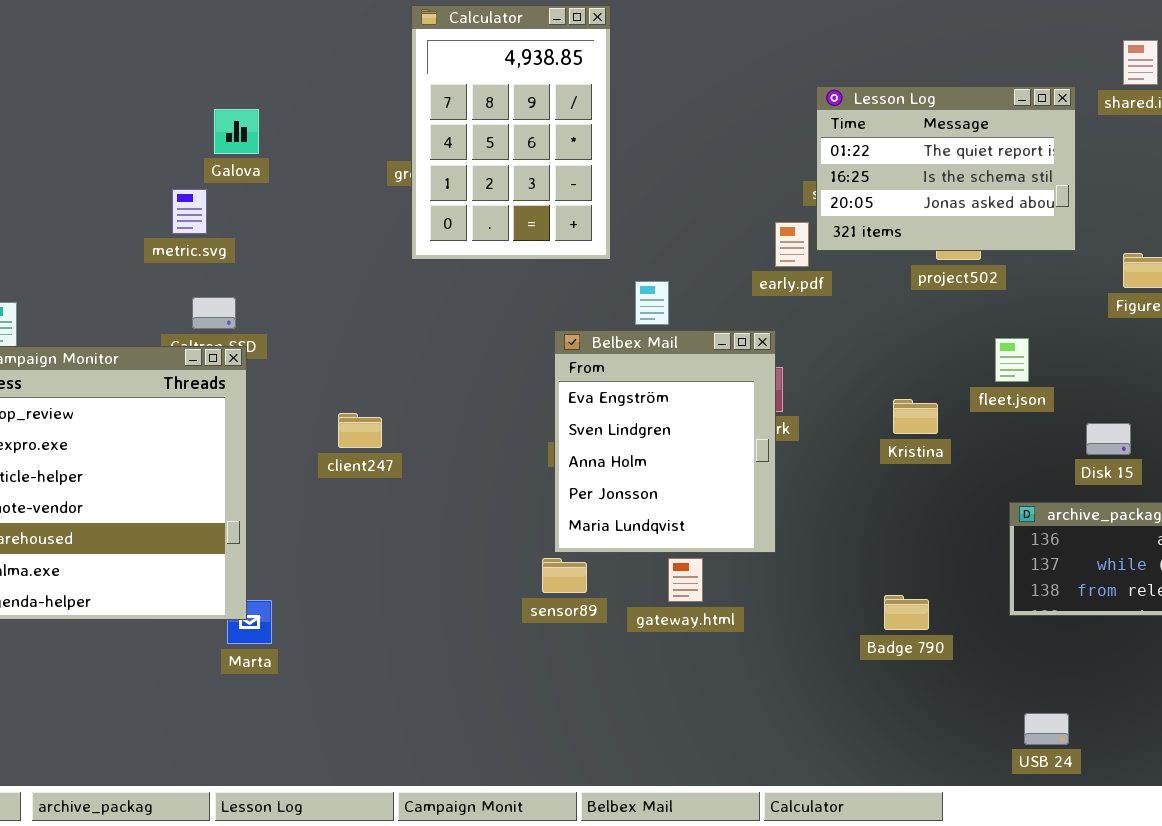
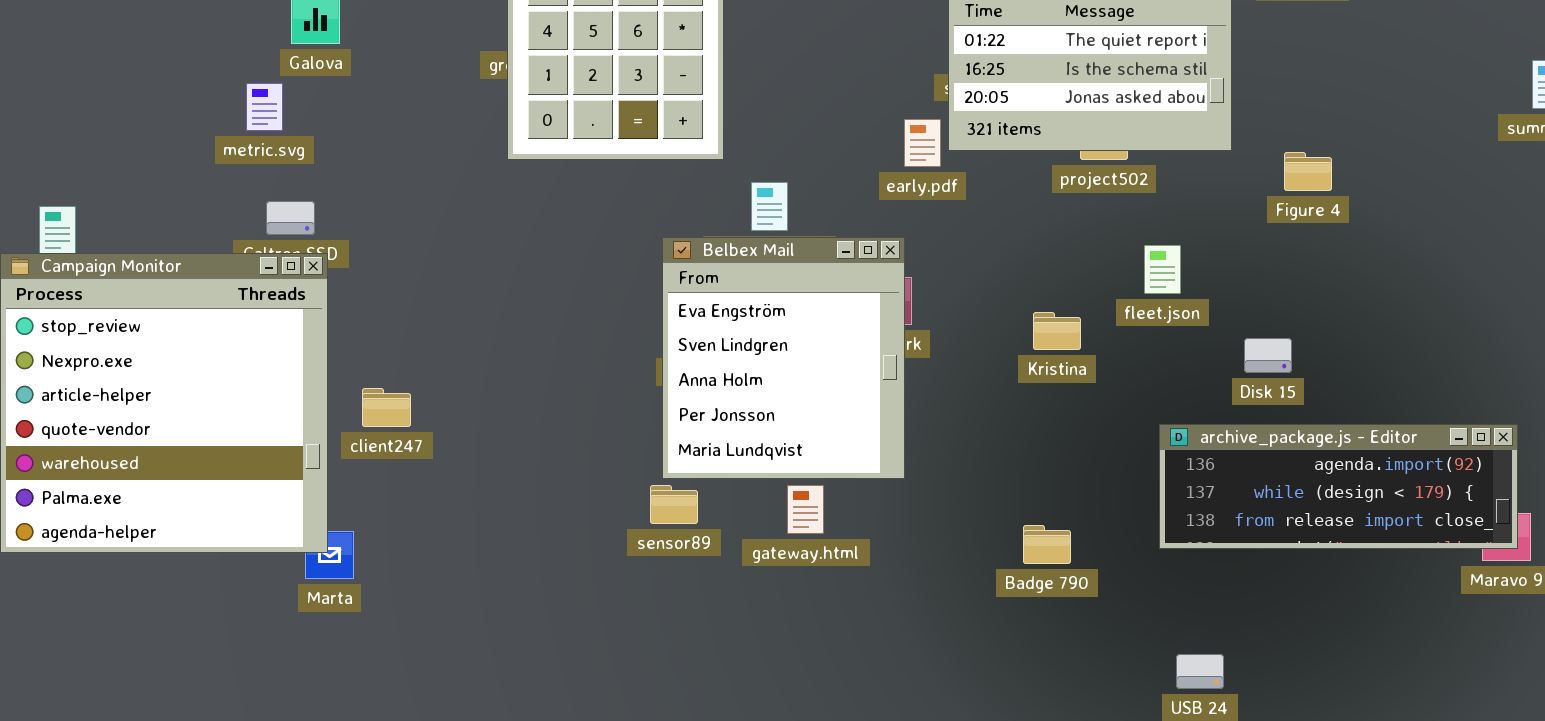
client247: [338,413,382,448] -> [362,388,411,427], moved

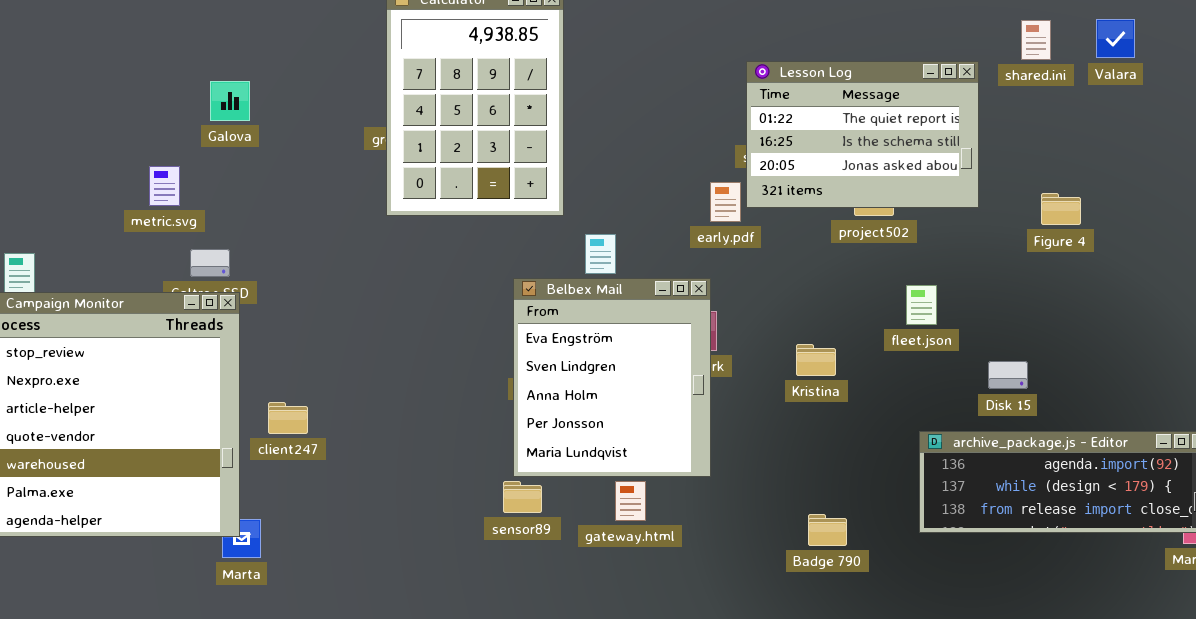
metric.svg: [246,83,283,131] -> [149,166,180,206], moved
Figure 4: [1284,152,1332,191] -> [1041,193,1081,225], moved
Kristina: [1033,312,1081,350] -> [796,344,836,376], moved

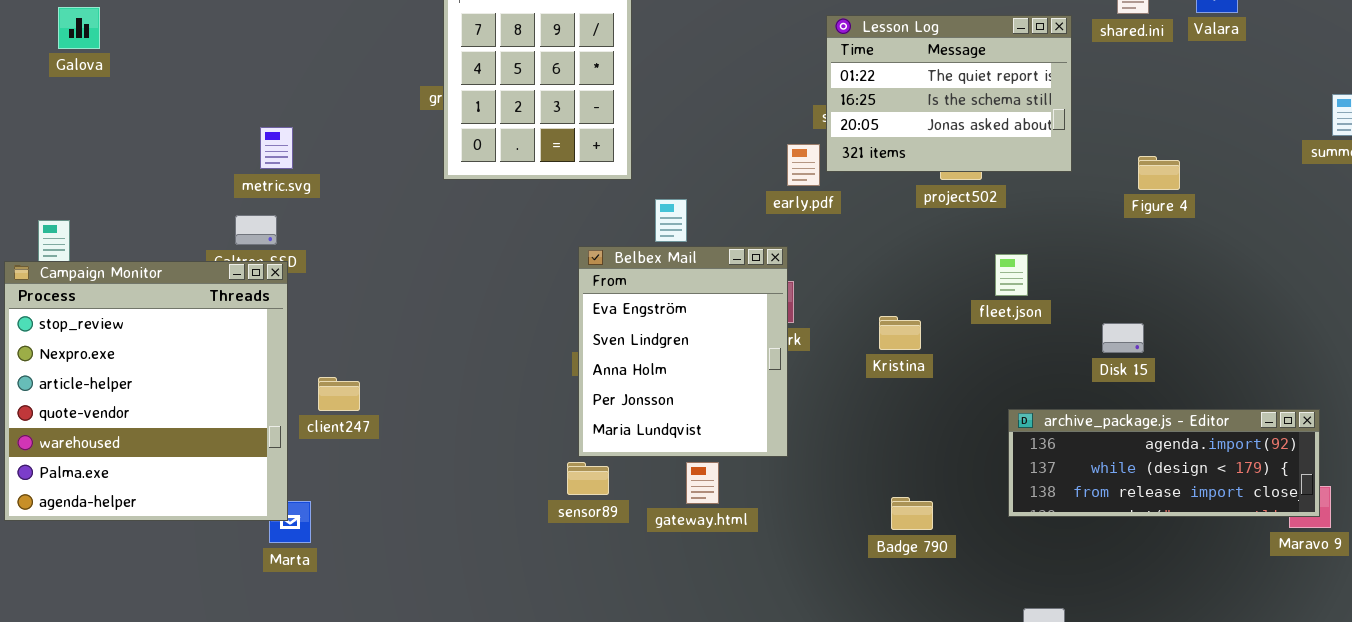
Galova: [210,81,250,121] -> [58,7,100,49], moved
metric.svg: [149,166,180,206] -> [260,127,293,169], moved
Disk 15: [988,361,1028,389] -> [1102,323,1144,353], moved

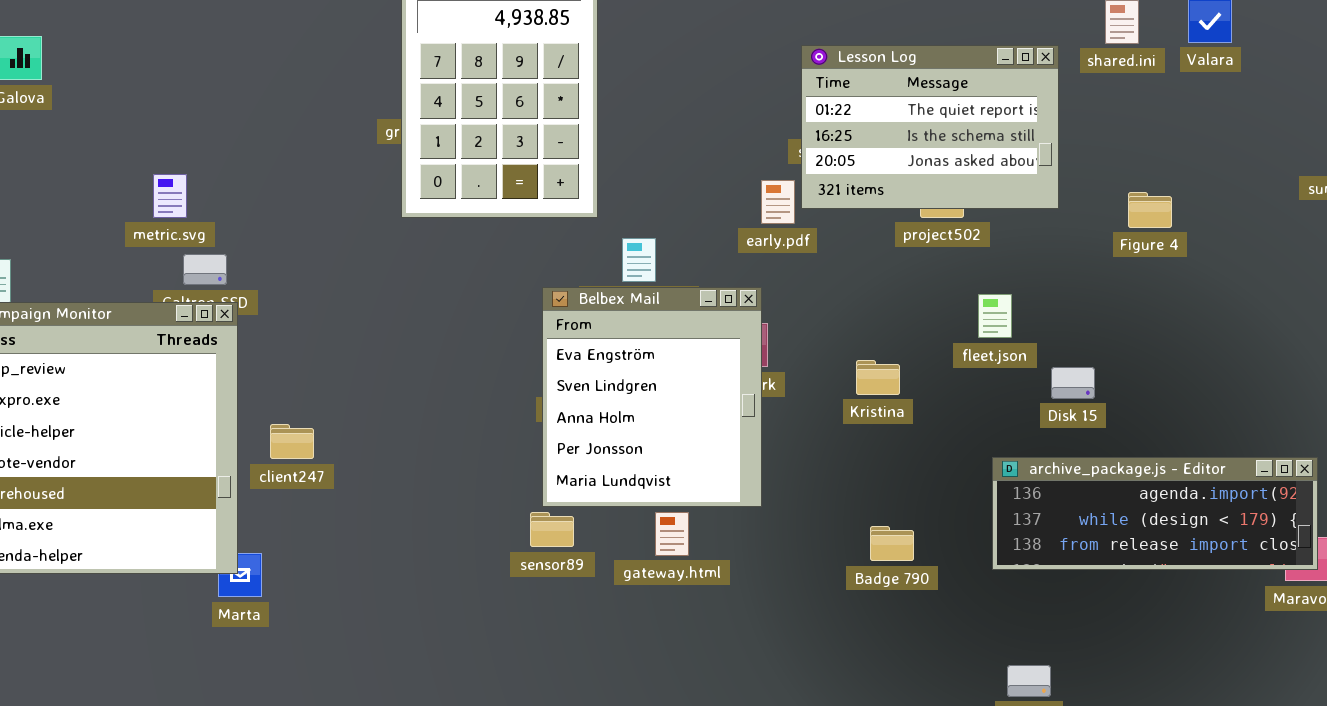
metric.svg: [260,127,293,169] -> [153,174,187,218], moved
Disk 15: [1102,323,1144,353] -> [1051,367,1095,399], moved
Badge 790: [891,497,933,530] -> [870,526,914,561], moved

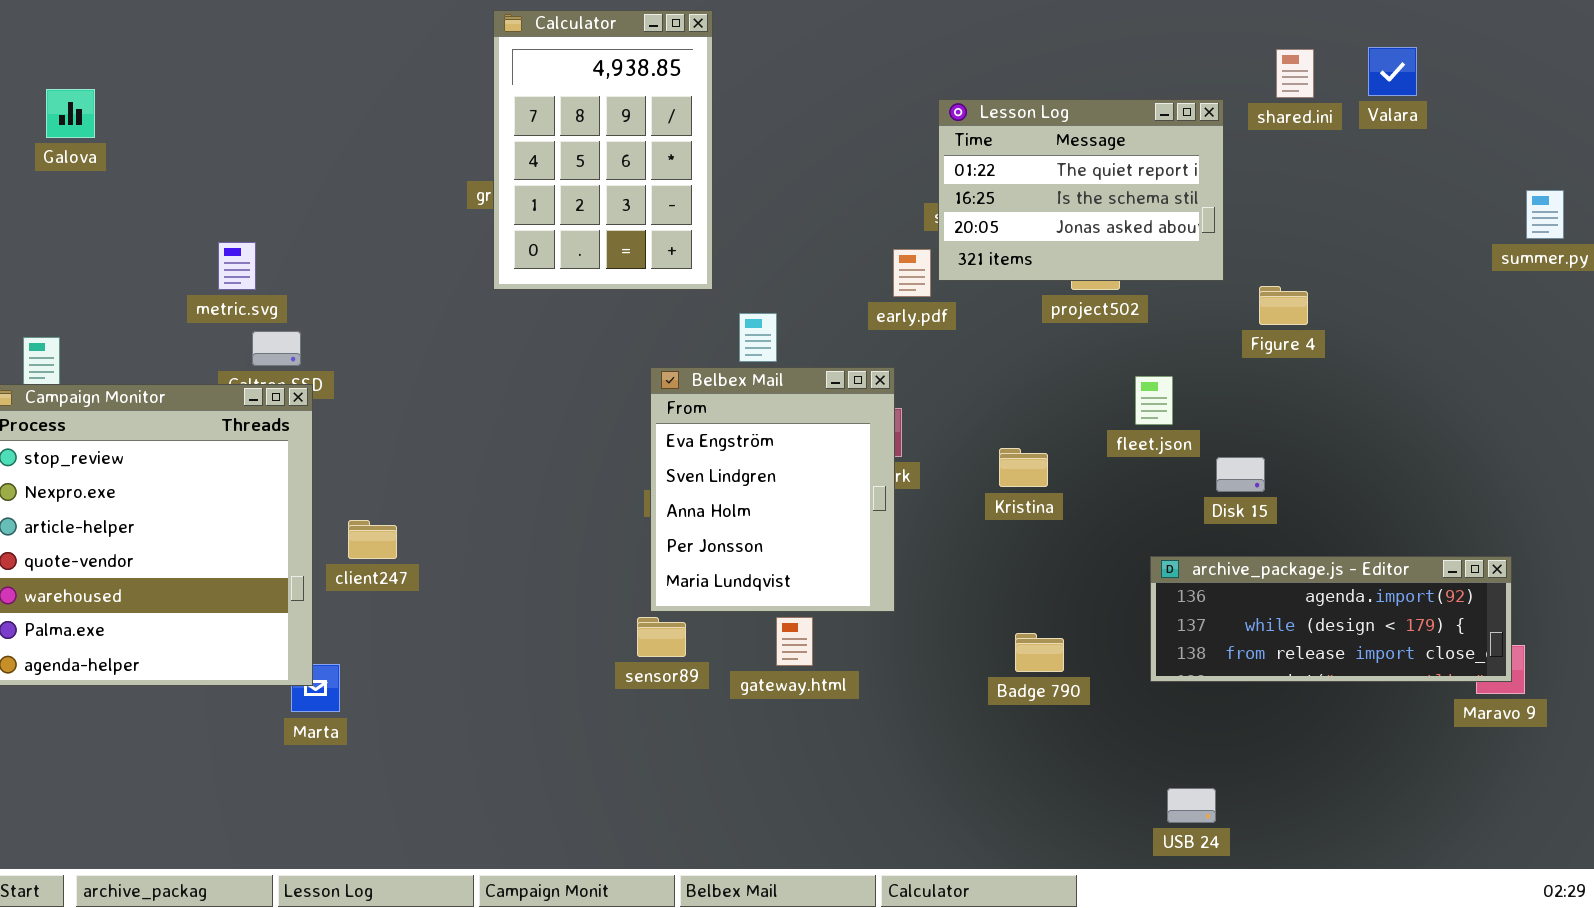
Figure 4: [1128,192,1172,228] -> [1259,286,1308,325], moved

